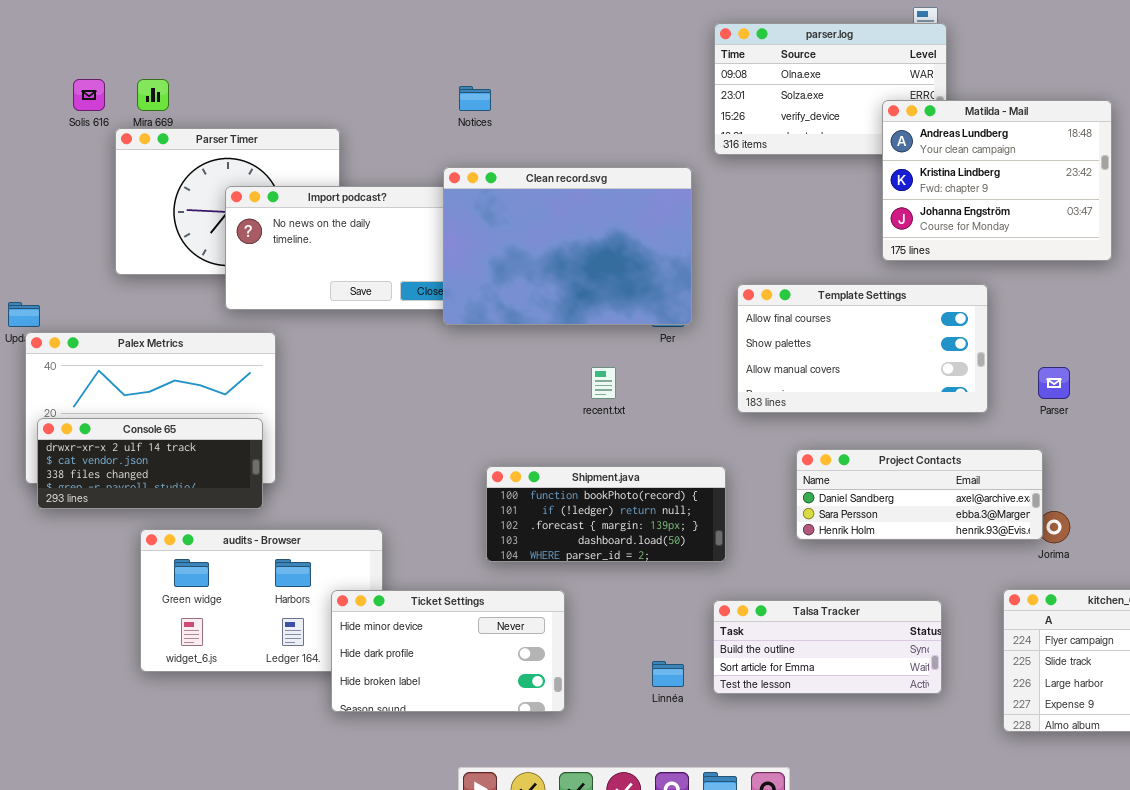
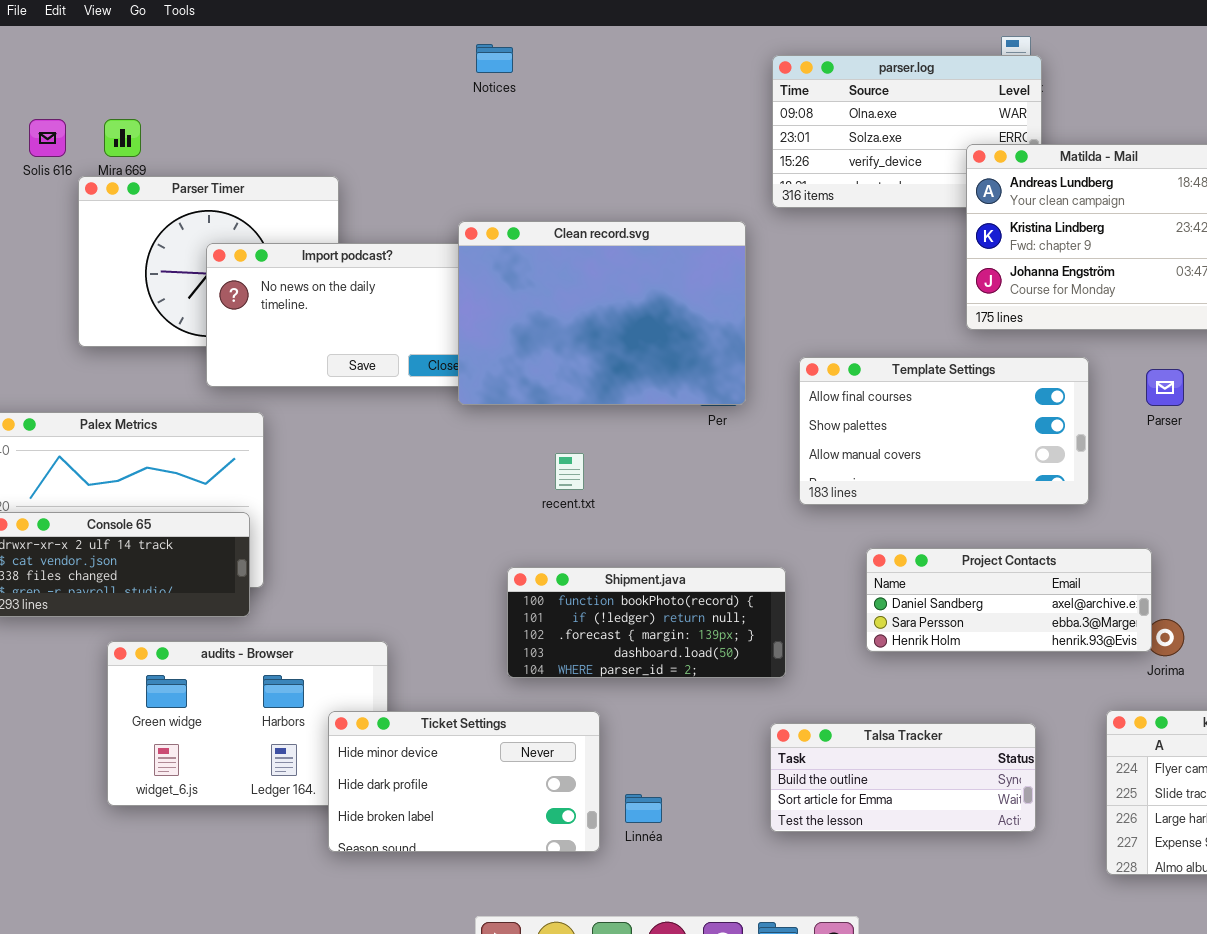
Notices: [459,86,491,111] -> [476,44,513,73], moved
recent.txt: [591,367,616,399] -> [555,453,584,490], moved
Parser: [1038,367,1070,399] -> [1146,369,1184,406], moved
Linnéa: [652,661,684,687] -> [625,794,662,823], moved

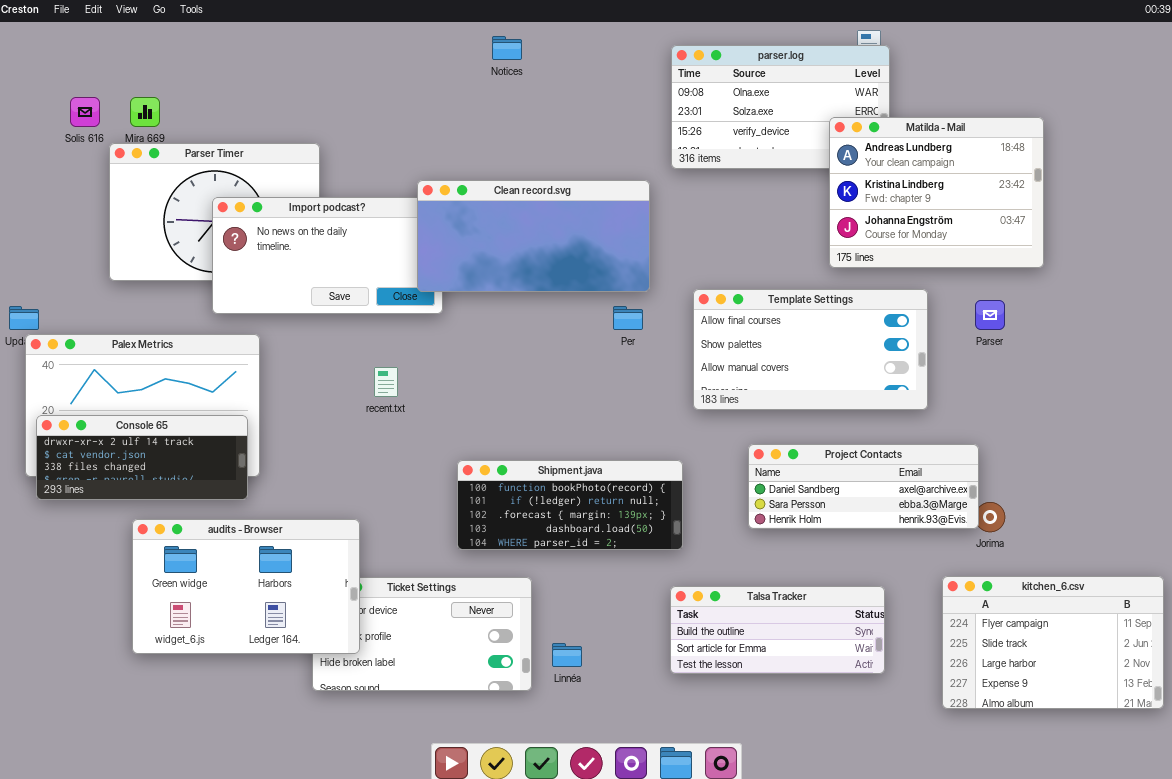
Notices: [476,44,513,73] -> [492,36,522,60], moved
Clean record.svg: [458,221,746,405] -> [417,180,650,292], resized
recent.txt: [555,453,584,490] -> [374,367,398,397], moved
audits - Browser: [107,641,388,806] -> [132,519,360,654], raised

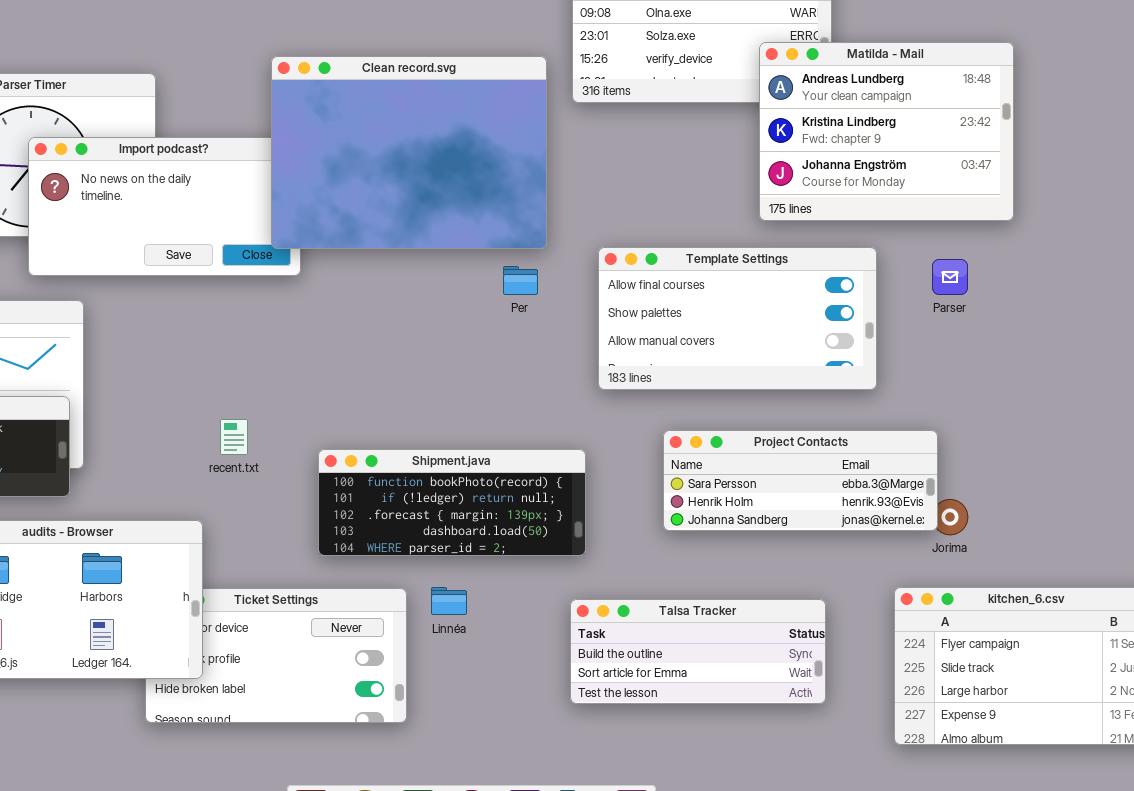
Clean record.svg: [417,180,650,292] -> [271,56,547,249], resized
recent.txt: [374,367,398,397] -> [220,419,248,455], moved
Project Contacts: [748,444,979,529] -> [663,430,938,531], scrolled down 1 row
Linnéa: [552,643,582,667] -> [431,587,467,615], moved

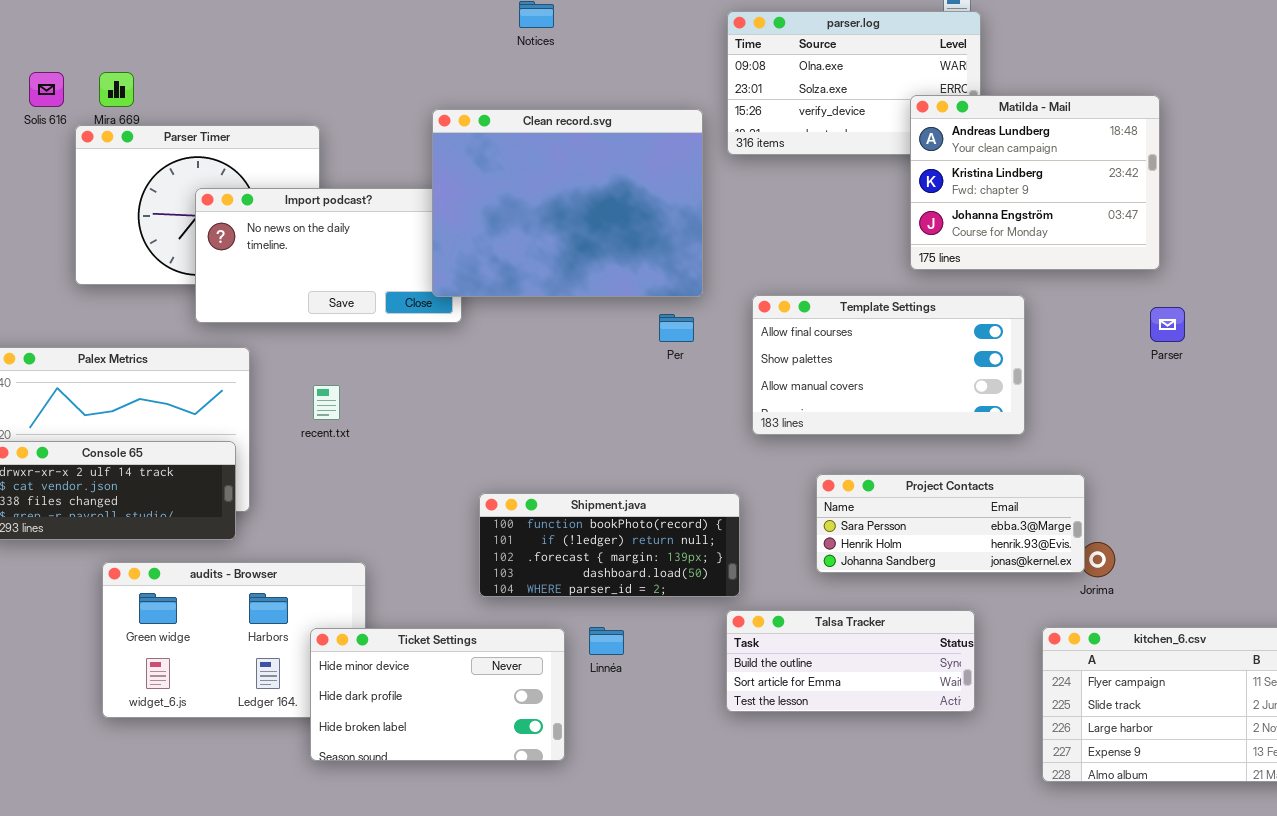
Parser: [932,259,968,295] -> [1150,307,1185,342], moved
recent.txt: [220,419,248,455] -> [313,385,340,420], moved
Ticket Settings: [145,588,407,723] -> [310,628,565,761], raised
Talsa Tracker: [570,599,826,704] -> [726,610,975,712], moved

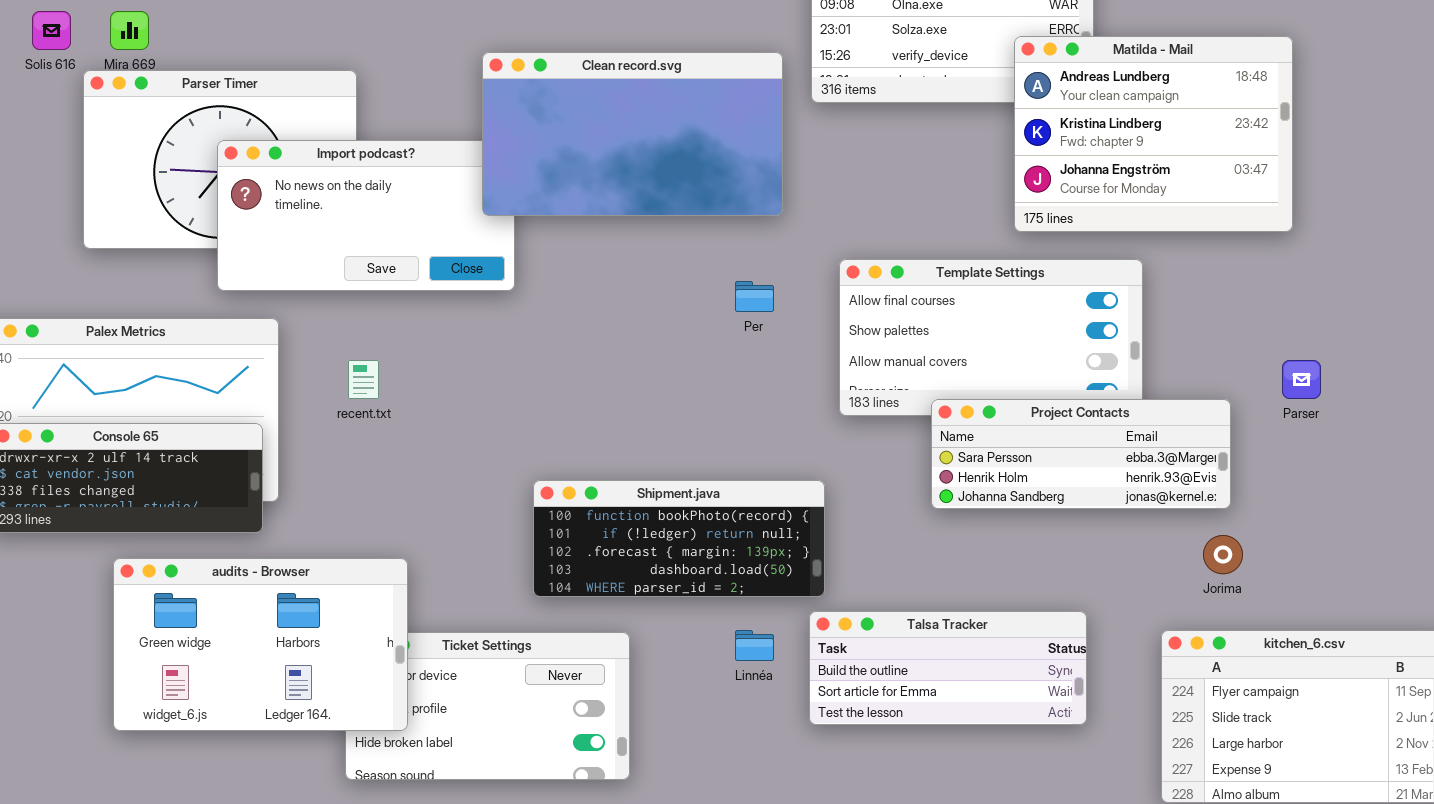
Clean record.svg: [432,109,703,297] -> [482,52,783,216], resized
Parser: [1150,307,1185,342] -> [1282,360,1321,399], moved
Project Contacts: [816,474,1085,573] -> [931,399,1231,509], moved
audits - Browser: [102,562,366,718] -> [113,558,408,731], raised
Linnéa: [589,627,624,655] -> [735,630,774,661], moved

